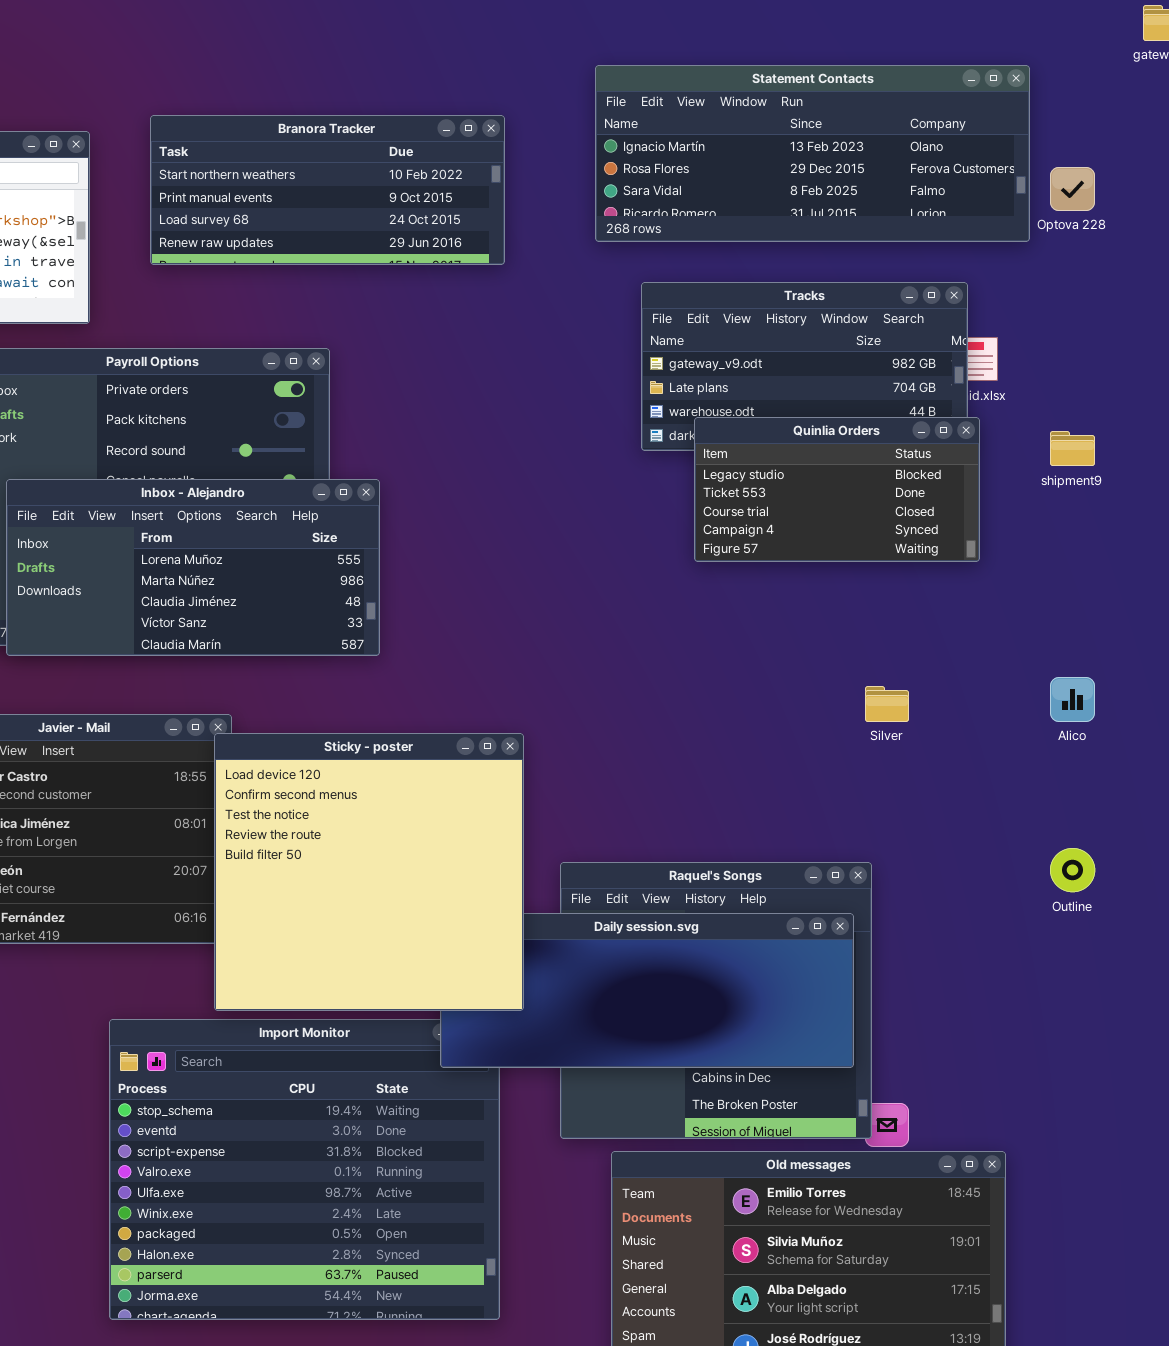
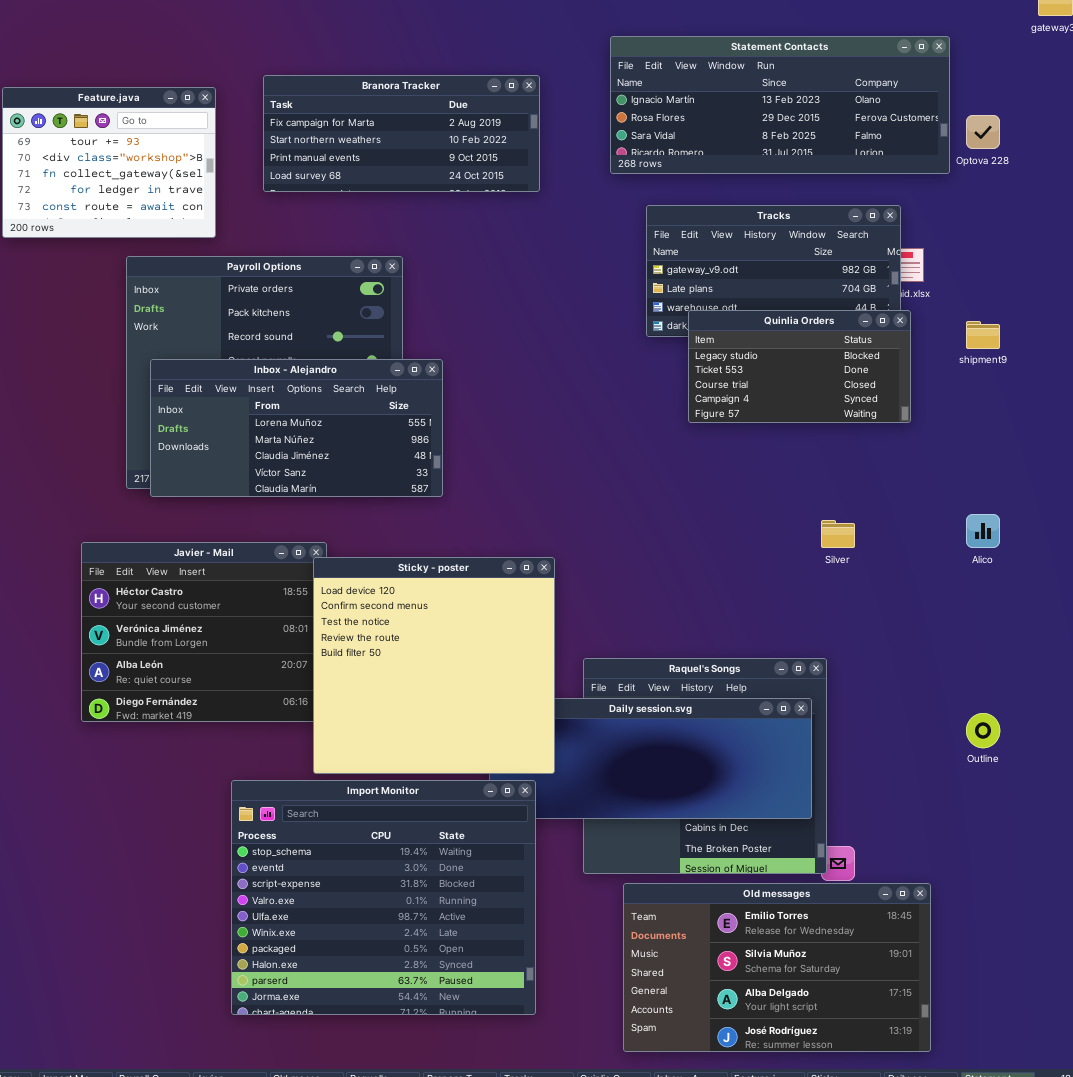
Branora Tracker: [150,115,505,265] -> [263,75,540,192], scrolled up 1 row
Outline: [1050,848,1095,892] -> [966,713,1000,748], moved
Import Monitor: [109,1019,500,1320] -> [231,780,536,1015], raised

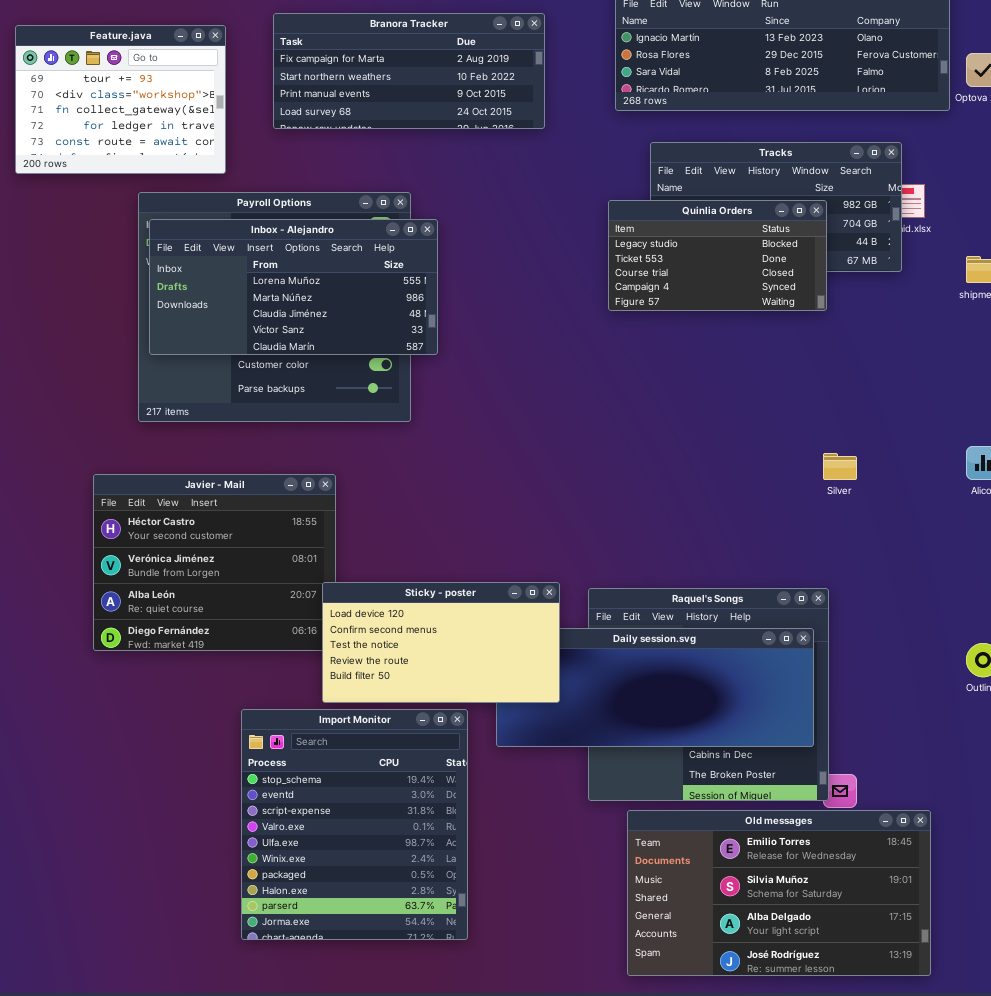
Quinlia Orders: [688,310,911,423] -> [608,200,827,311], moved
Inbox - Alejandro: [150,359,443,497] -> [149,219,438,355], moved
Sticky - poster: [313,557,555,774] -> [322,582,560,703], resized
Import Monitor: [231,780,536,1015] -> [241,709,468,940], resized

